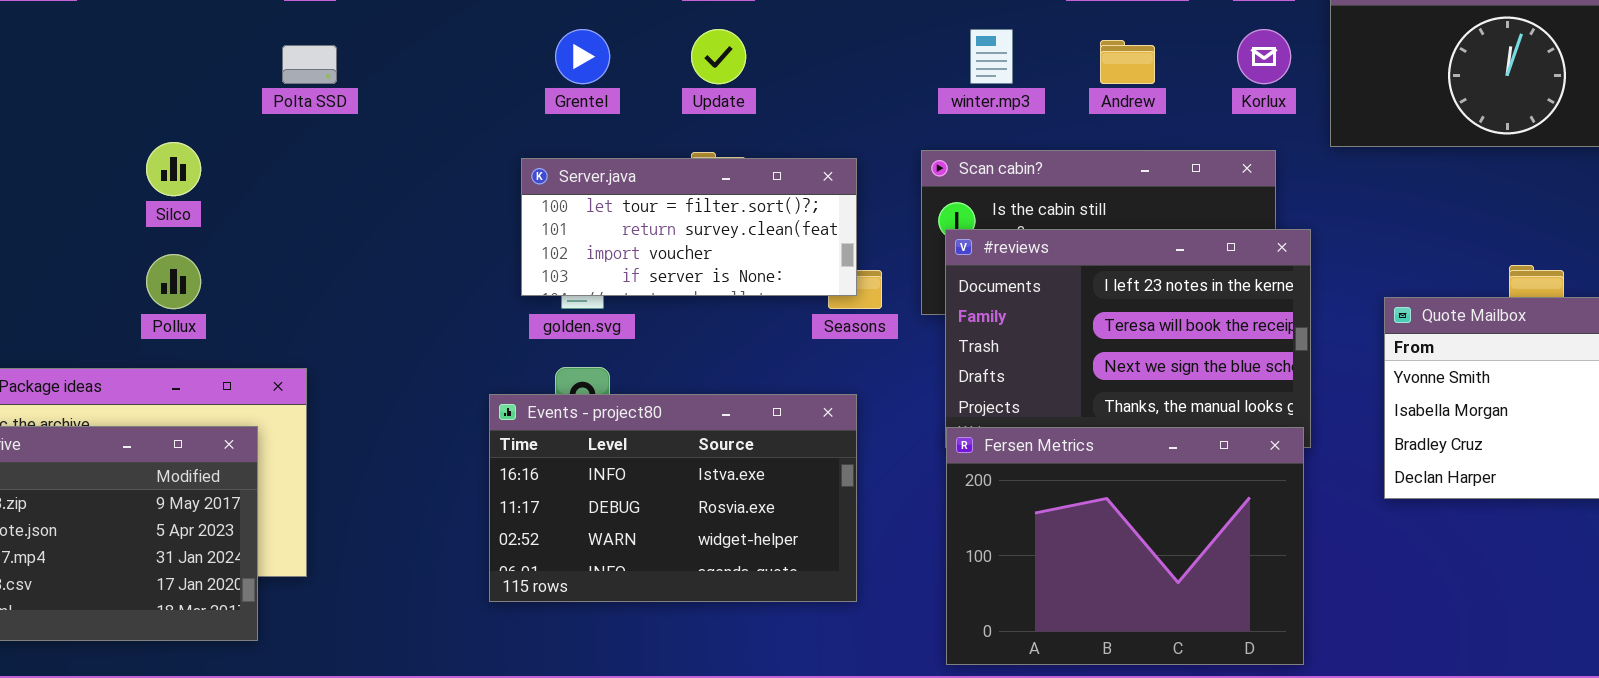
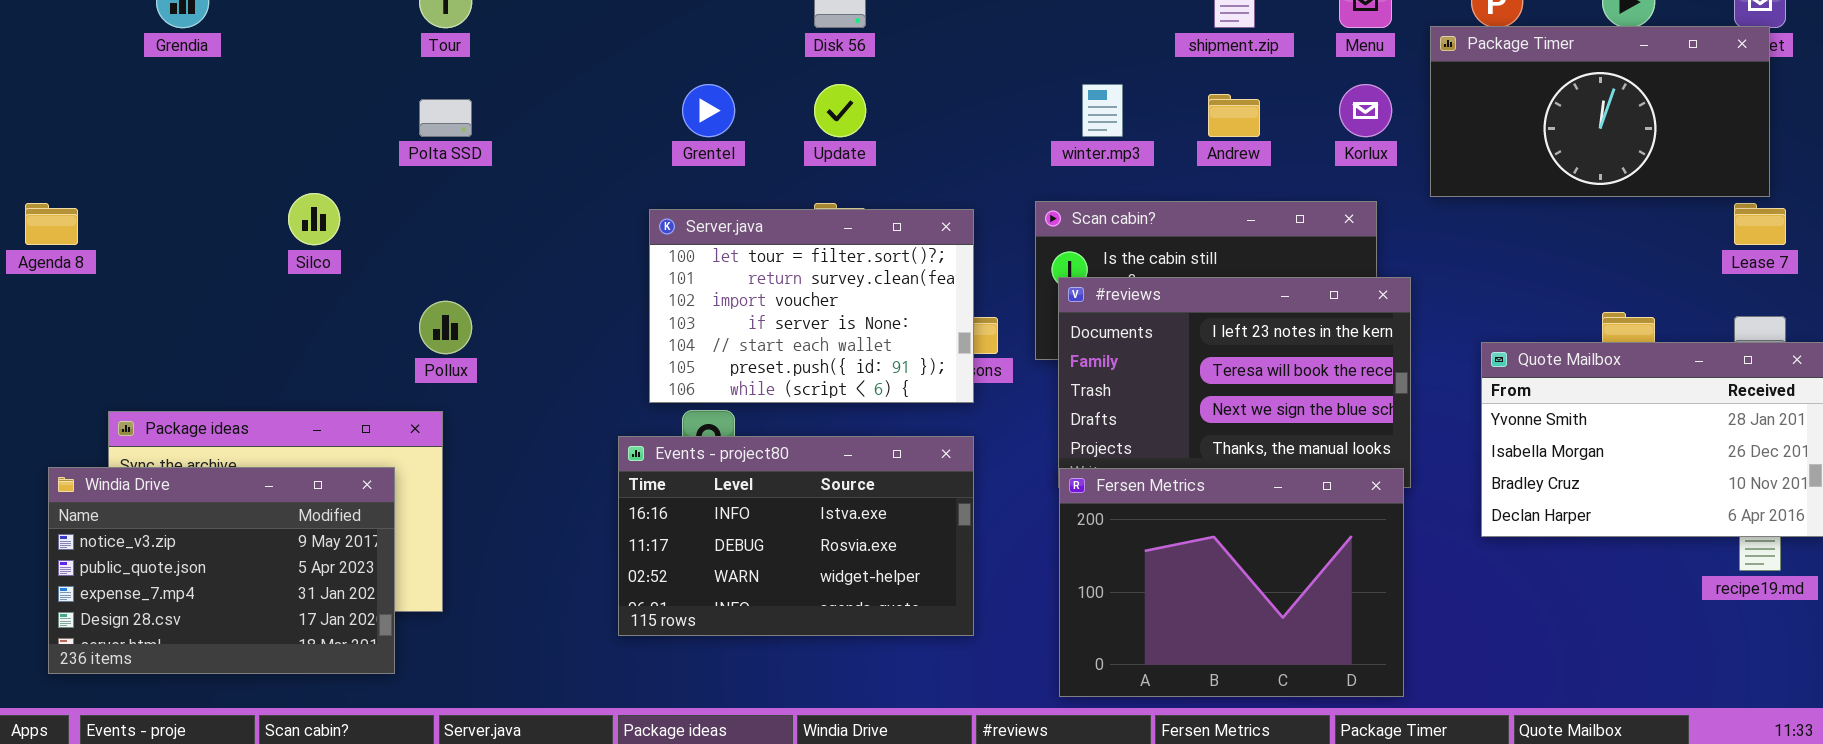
Server.java: [521,158,857,296] -> [649,209,974,403], resized
Pollux: [146,254,201,309] -> [419,301,472,354], moved

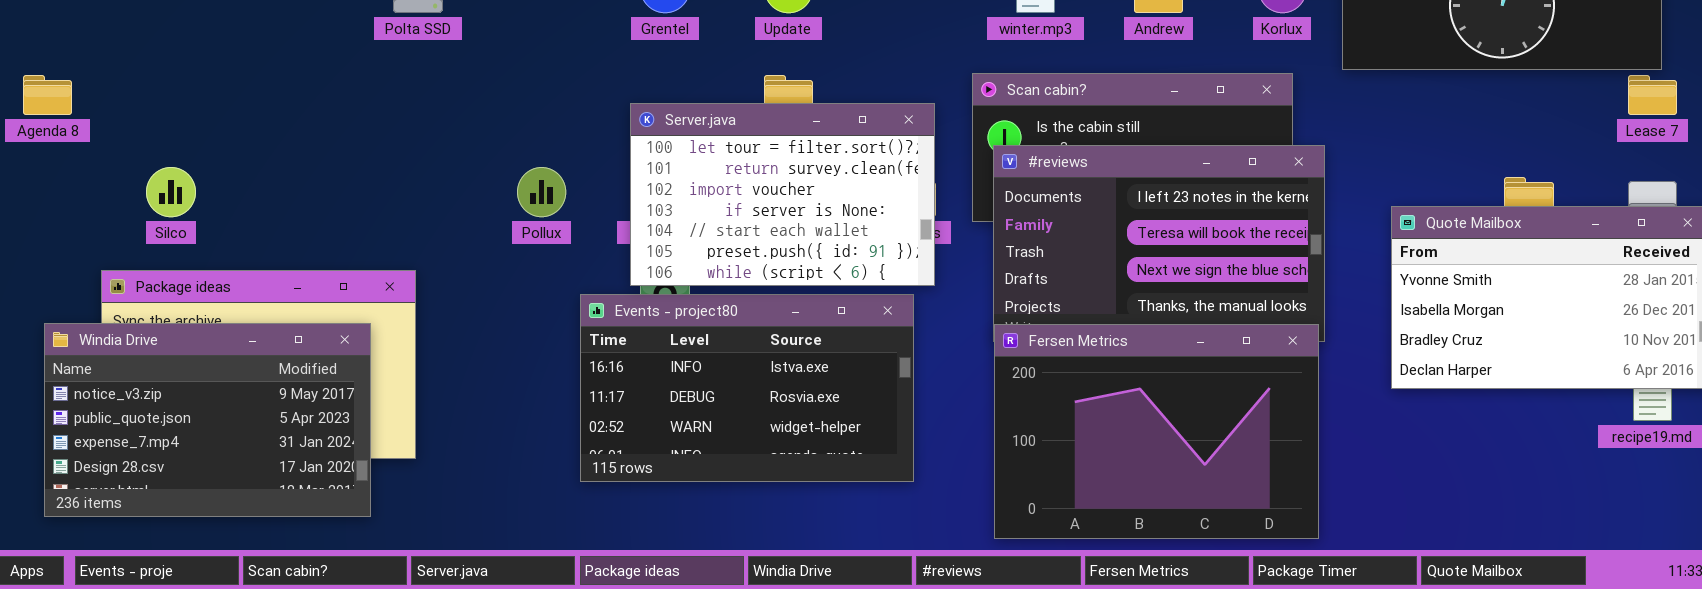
Silco: [288,193,340,245] -> [146,167,196,217], moved
Server.java: [649,209,974,403] -> [630,103,935,286], moved
Pollux: [419,301,472,354] -> [517,167,566,217], moved

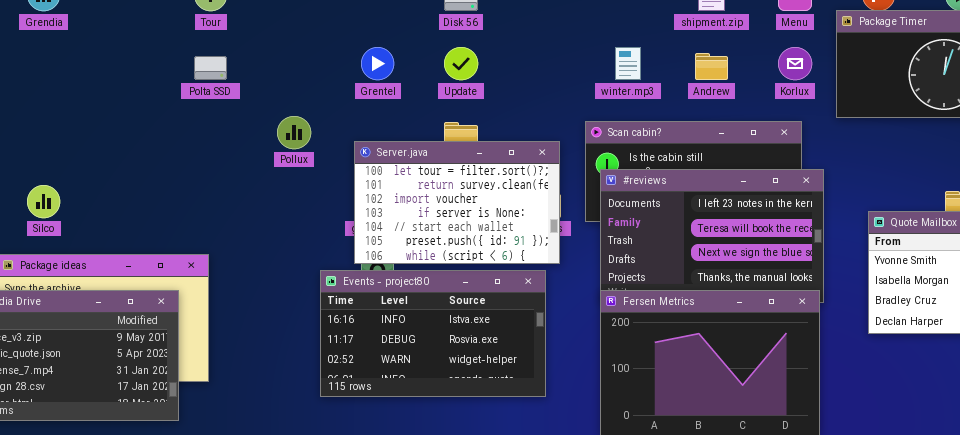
Pollux: [517,167,566,217] -> [277,116,311,149], moved

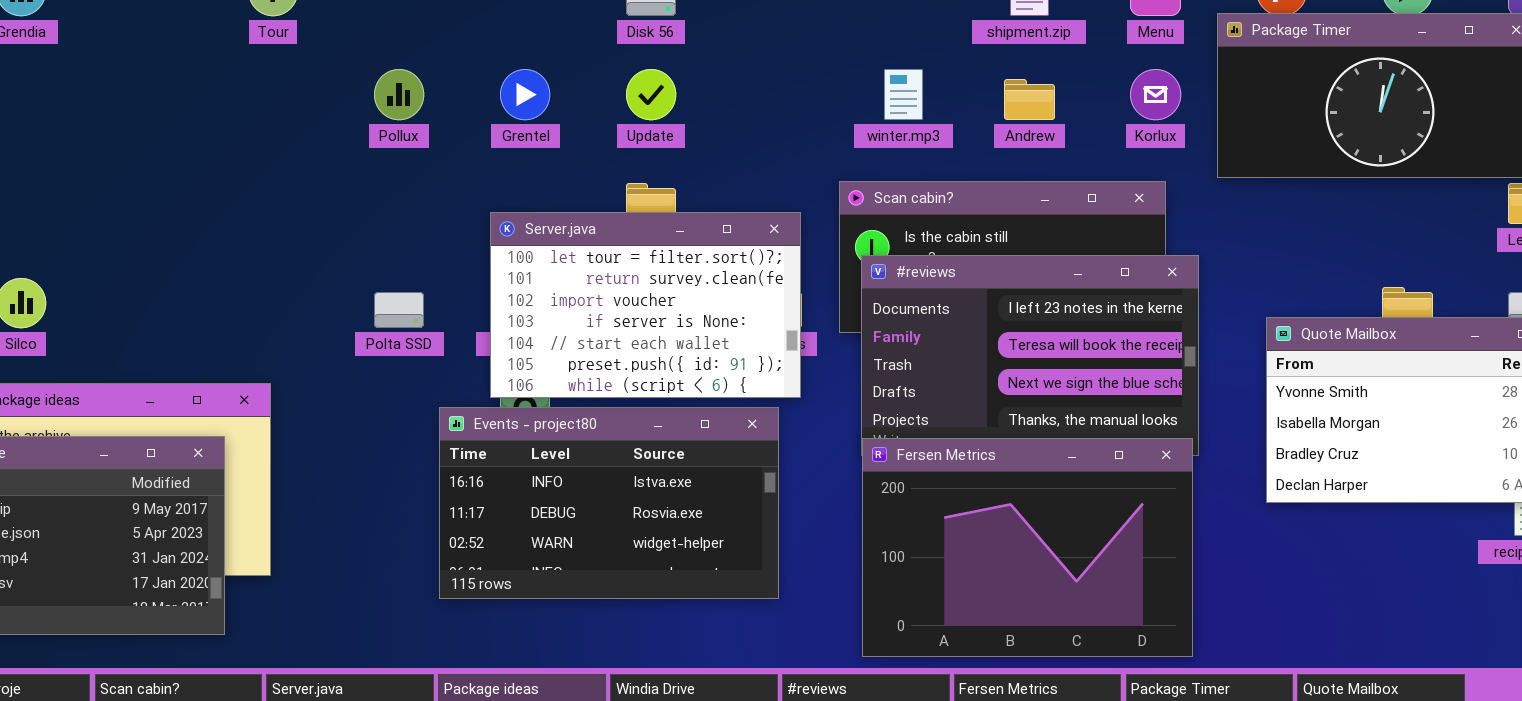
Polta SSD: [194,56,227,80] -> [374,292,424,328], moved
Pollux: [277,116,311,149] -> [374,69,424,120], moved

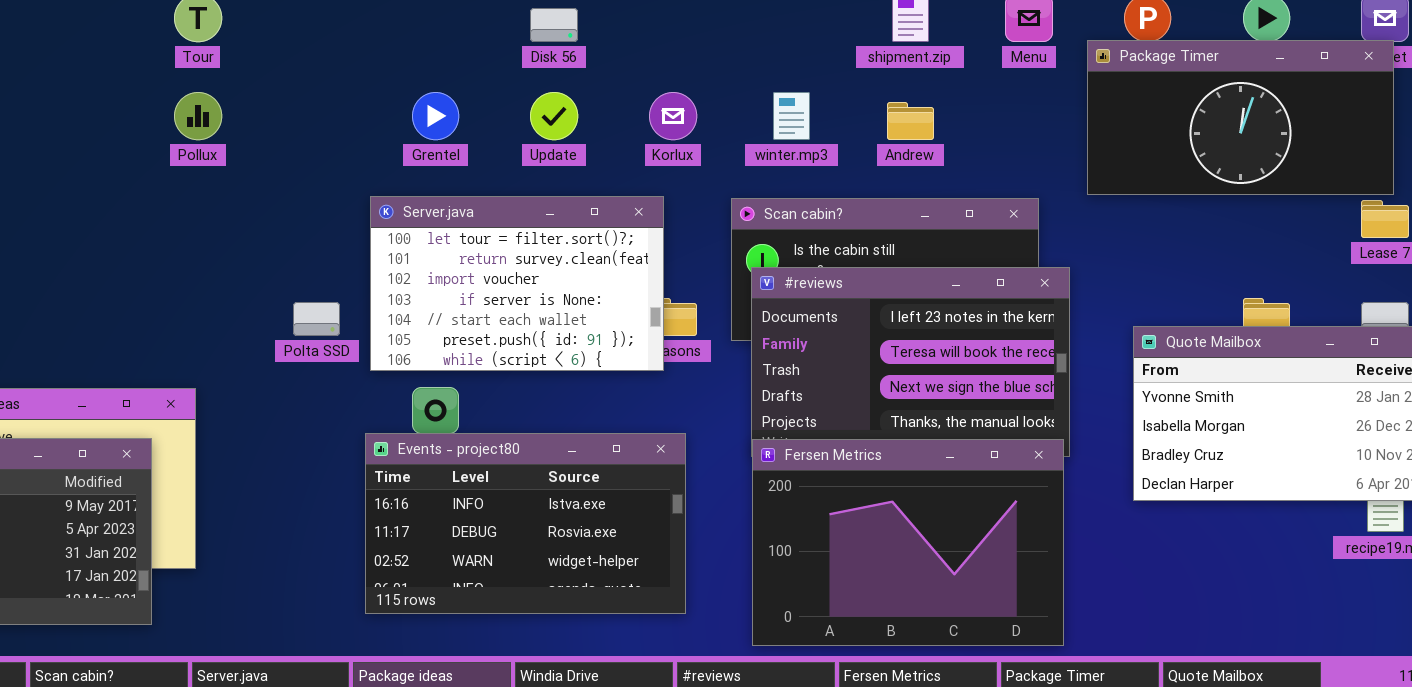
Pollux: [374,69,424,120] -> [174,92,222,140], moved
Korlux: [1130,69,1181,120] -> [649,92,697,140], moved
Server.java: [490,212,801,398] -> [370,196,664,371], moved
Events - project80: [439,407,779,599] -> [365,433,686,614], moved

